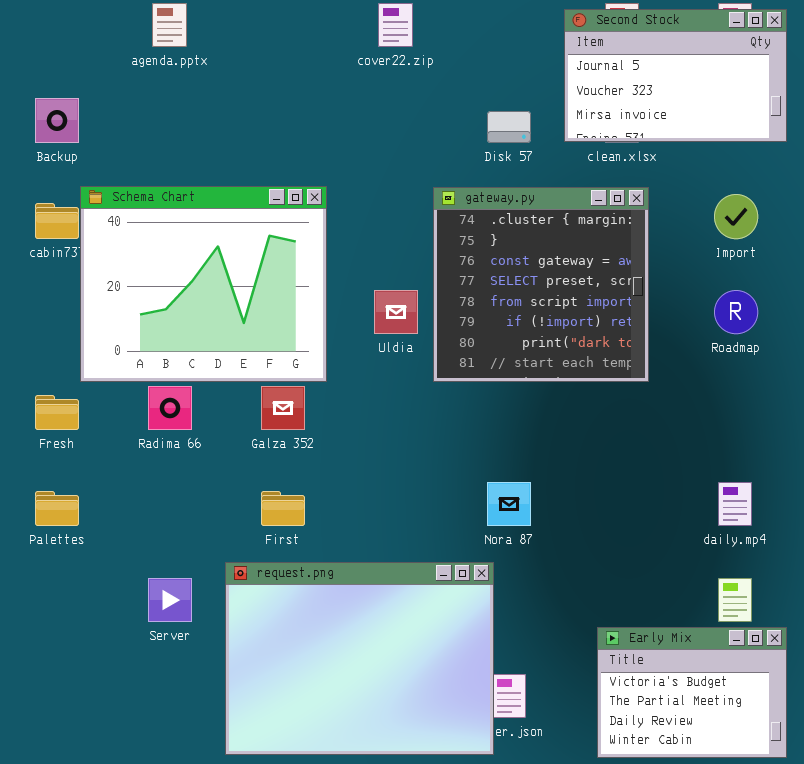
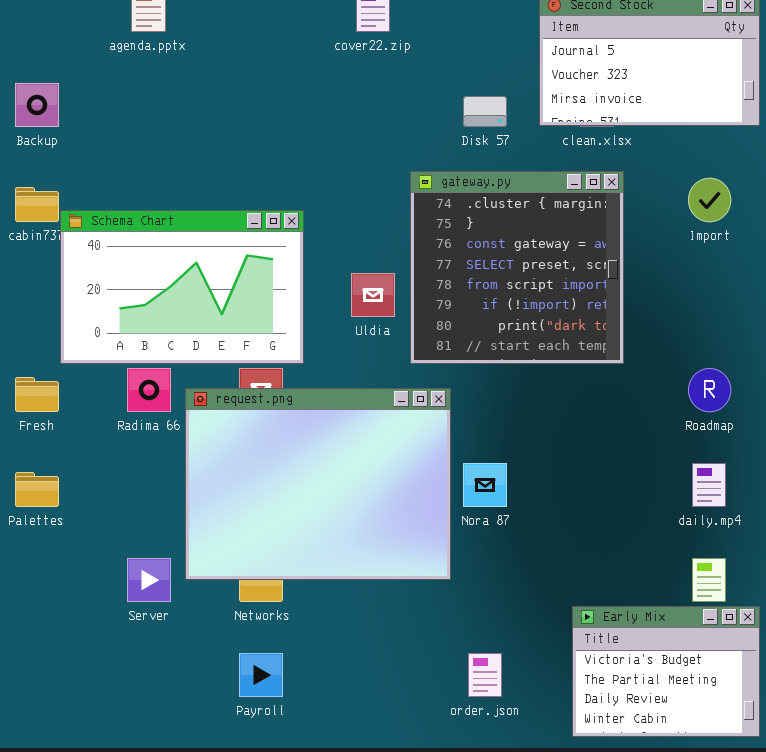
Schema Chart: [80,186,327,382] -> [60,210,304,364], resized
Roadmap: [714,290,758,334] -> [688,368,731,412], moved
request.png: [225,562,494,755] -> [185,388,451,580], moved

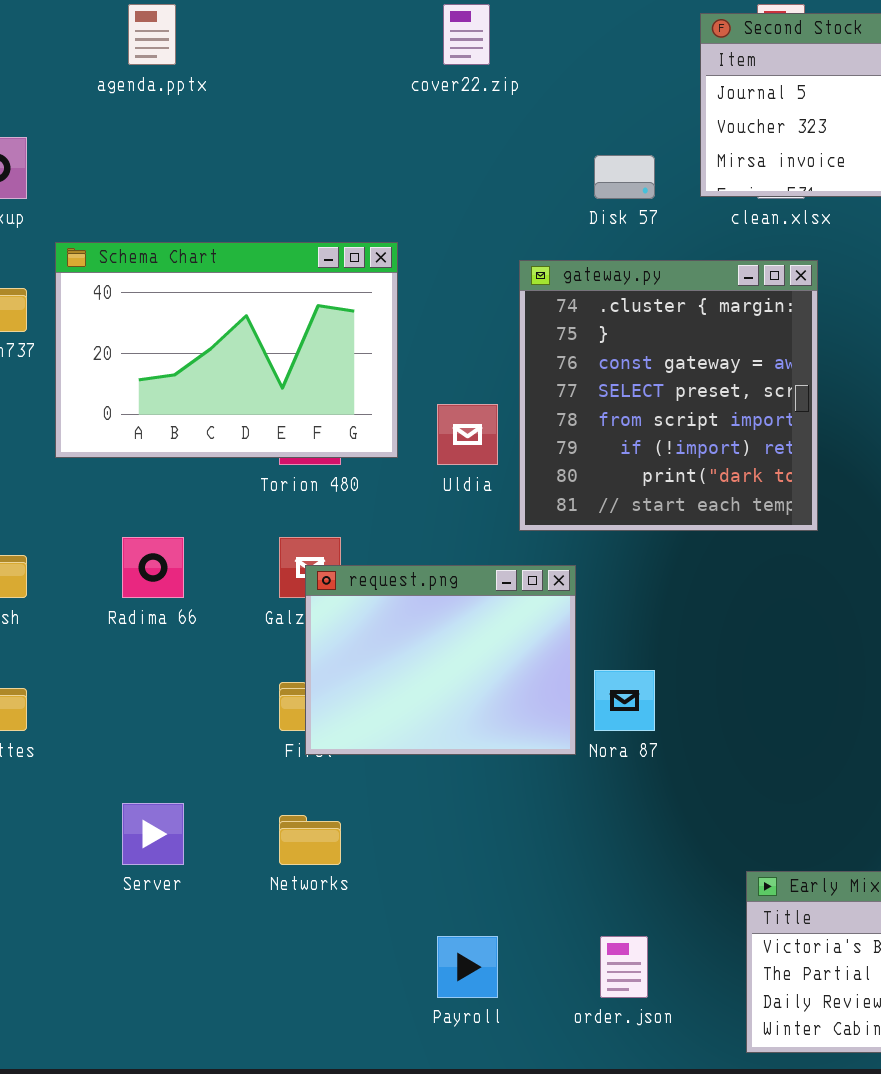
Schema Chart: [60,210,304,364] -> [55,242,398,458], moved
request.png: [185,388,451,580] -> [305,565,576,755], resized
Payroll: [239,653,283,697] -> [437,936,498,998], moved

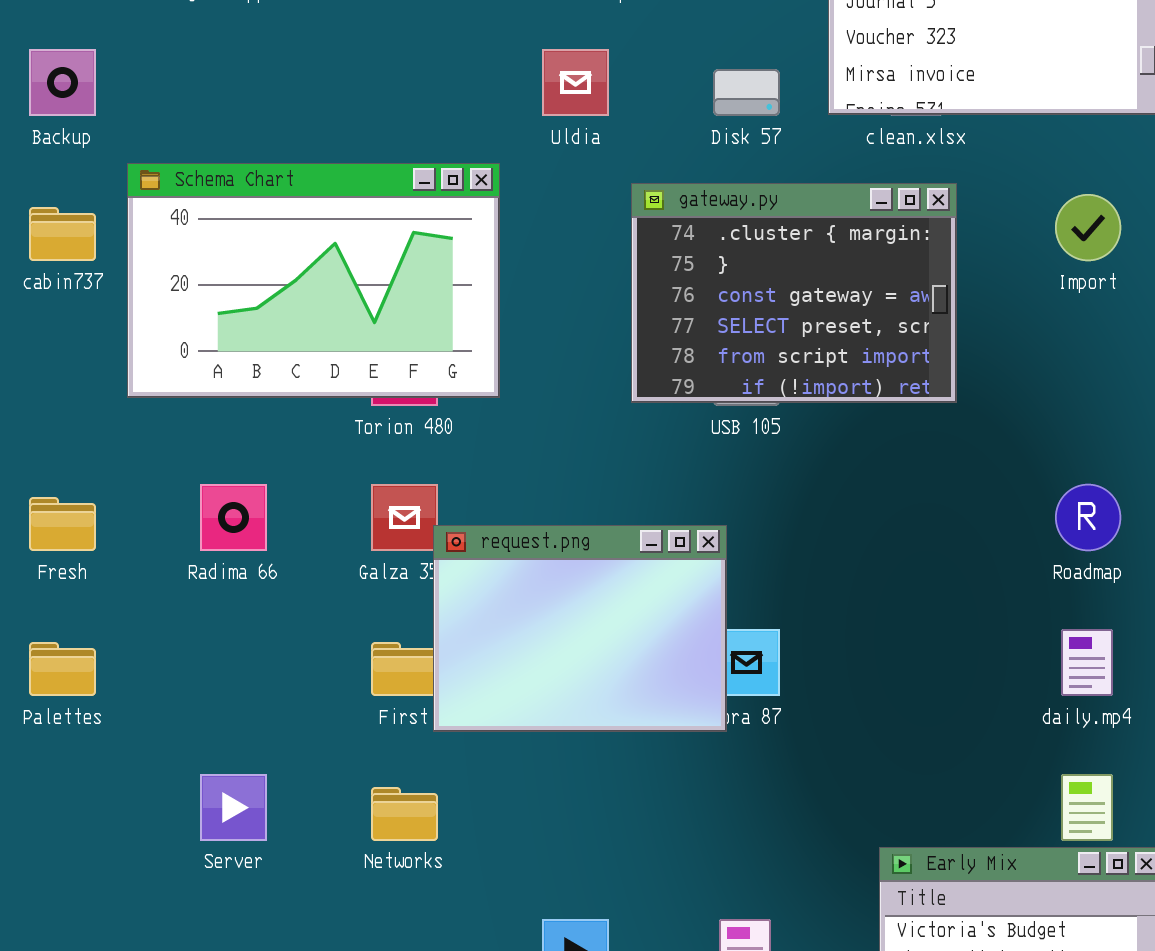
gateway.py: [519,260,818,531] -> [631,183,957,403], resized
Uldia: [437,404,498,465] -> [542,49,609,116], moved
request.png: [305,565,576,755] -> [433,525,727,732], moved

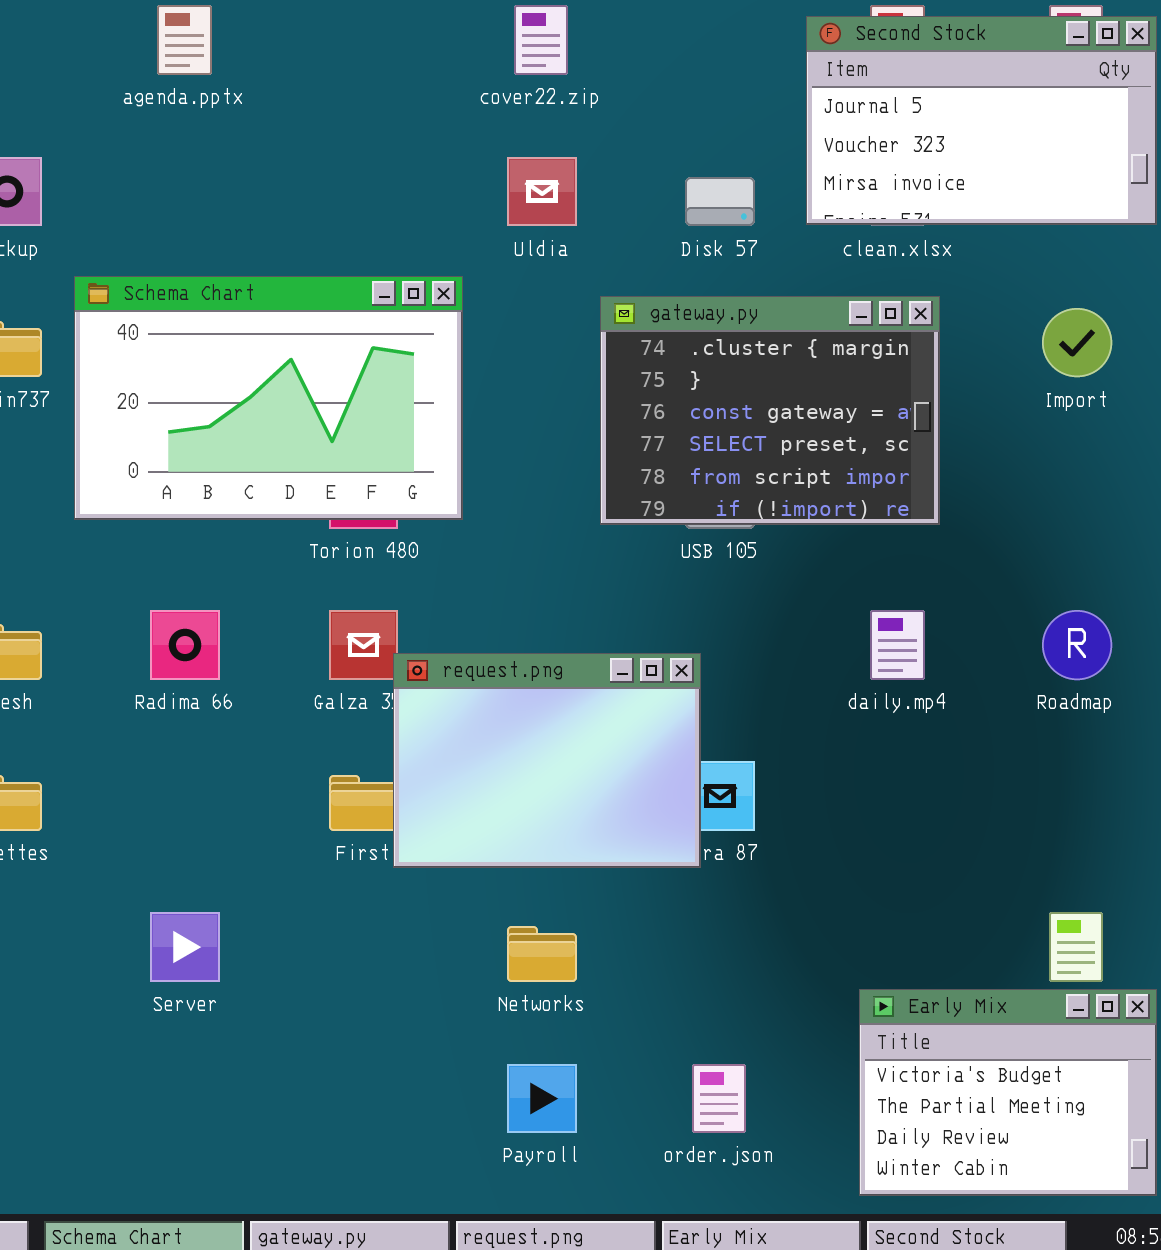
daily.mp4: [1061,629,1113,696] -> [870,610,925,680], moved
Networks: [371,787,438,841] -> [507,926,577,982], moved

